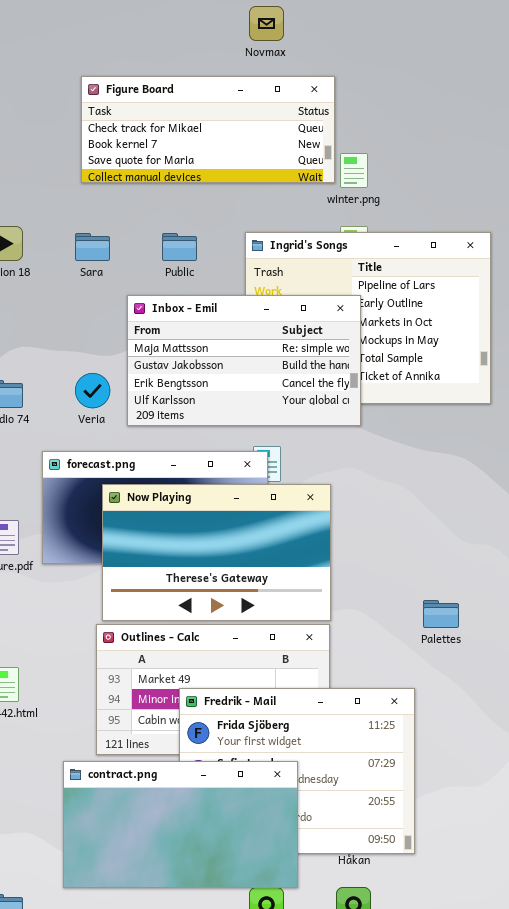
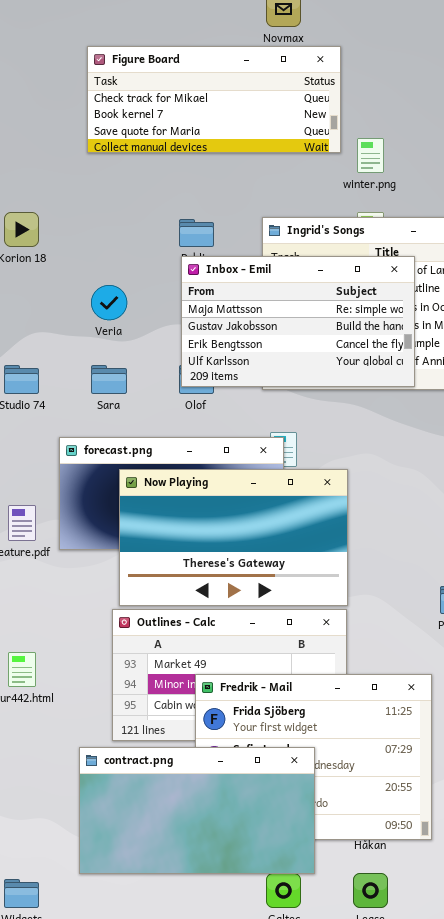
Figure Board: [81,76,335,183] -> [87,46,341,153], moved
Sara: [75,233,110,261] -> [91,365,127,394], moved
Inbox - Emil: [127,295,361,426] -> [181,256,415,387], moved
Veria: [75,373,110,408] -> [91,285,127,320], moved

